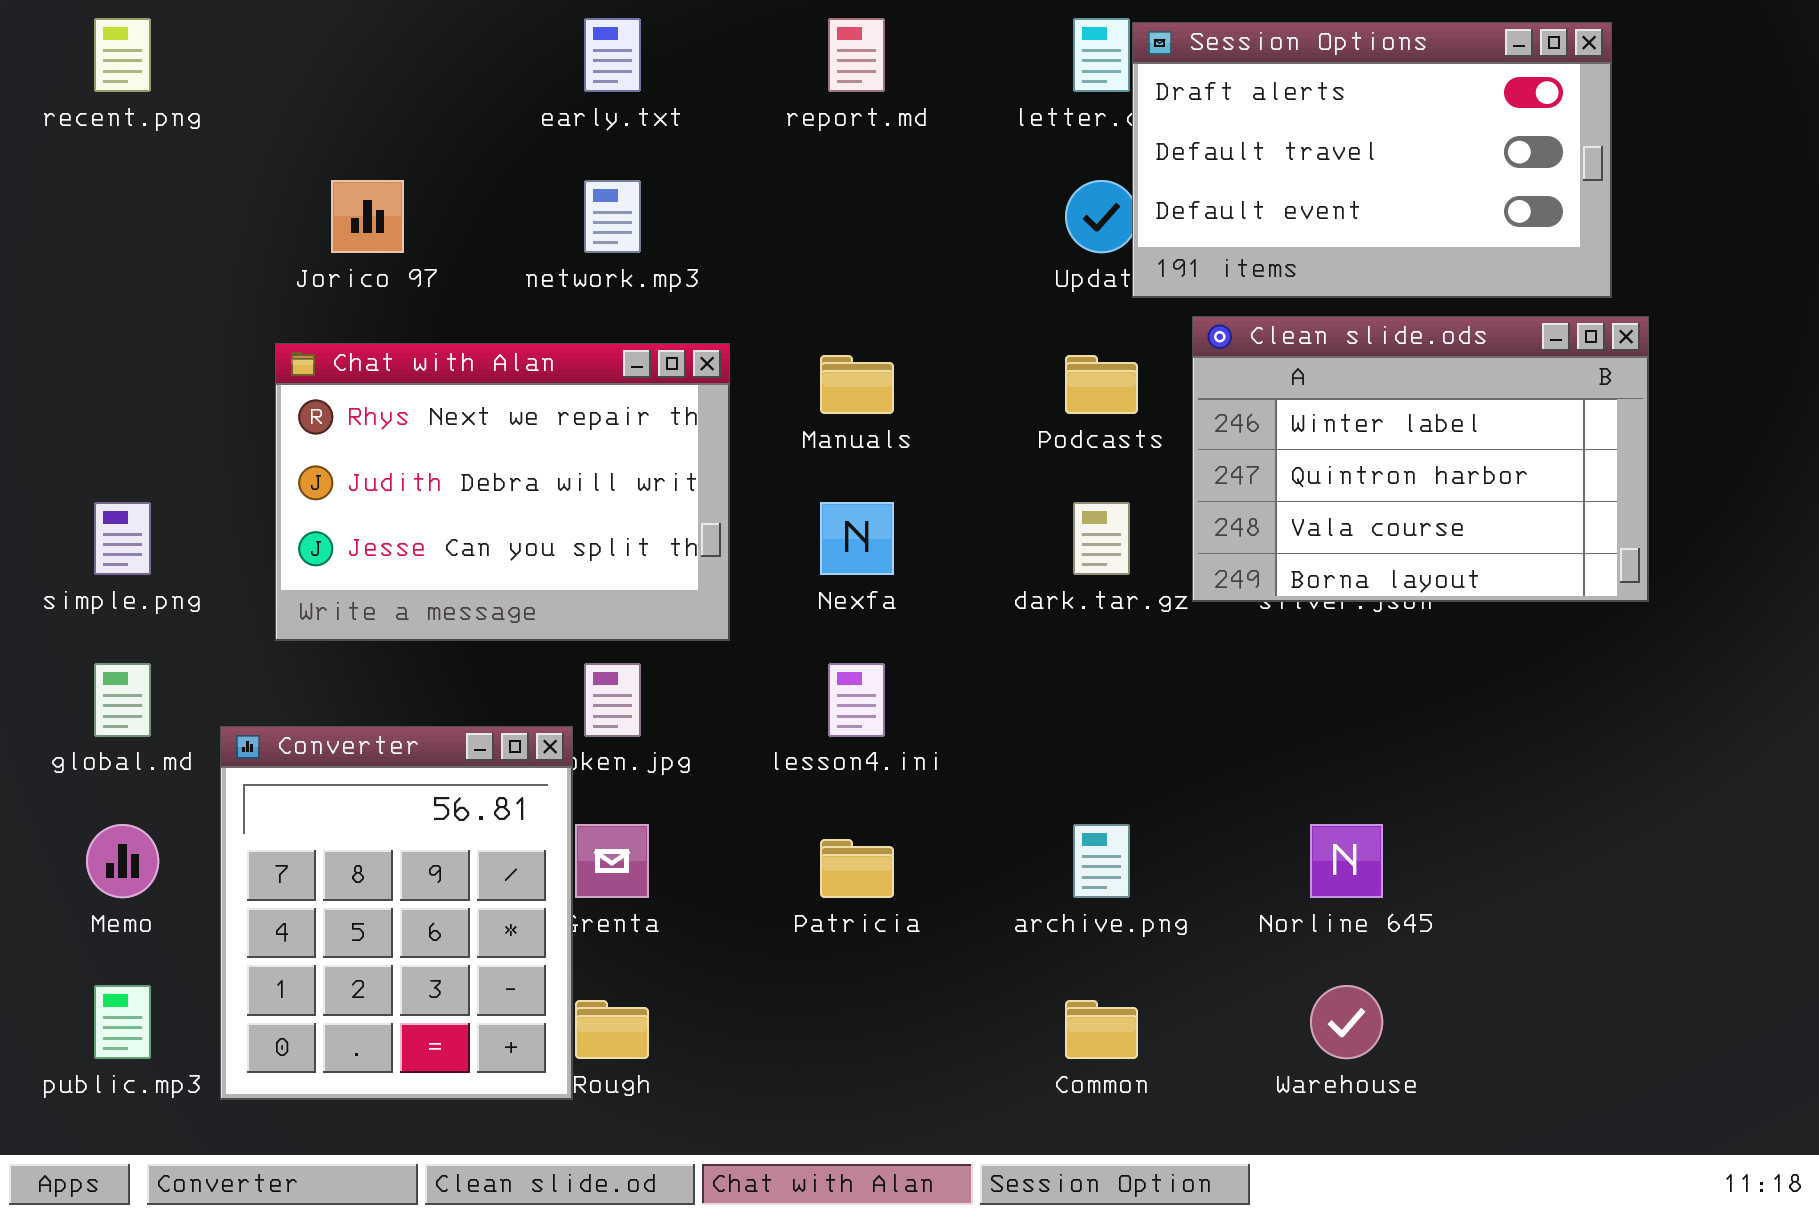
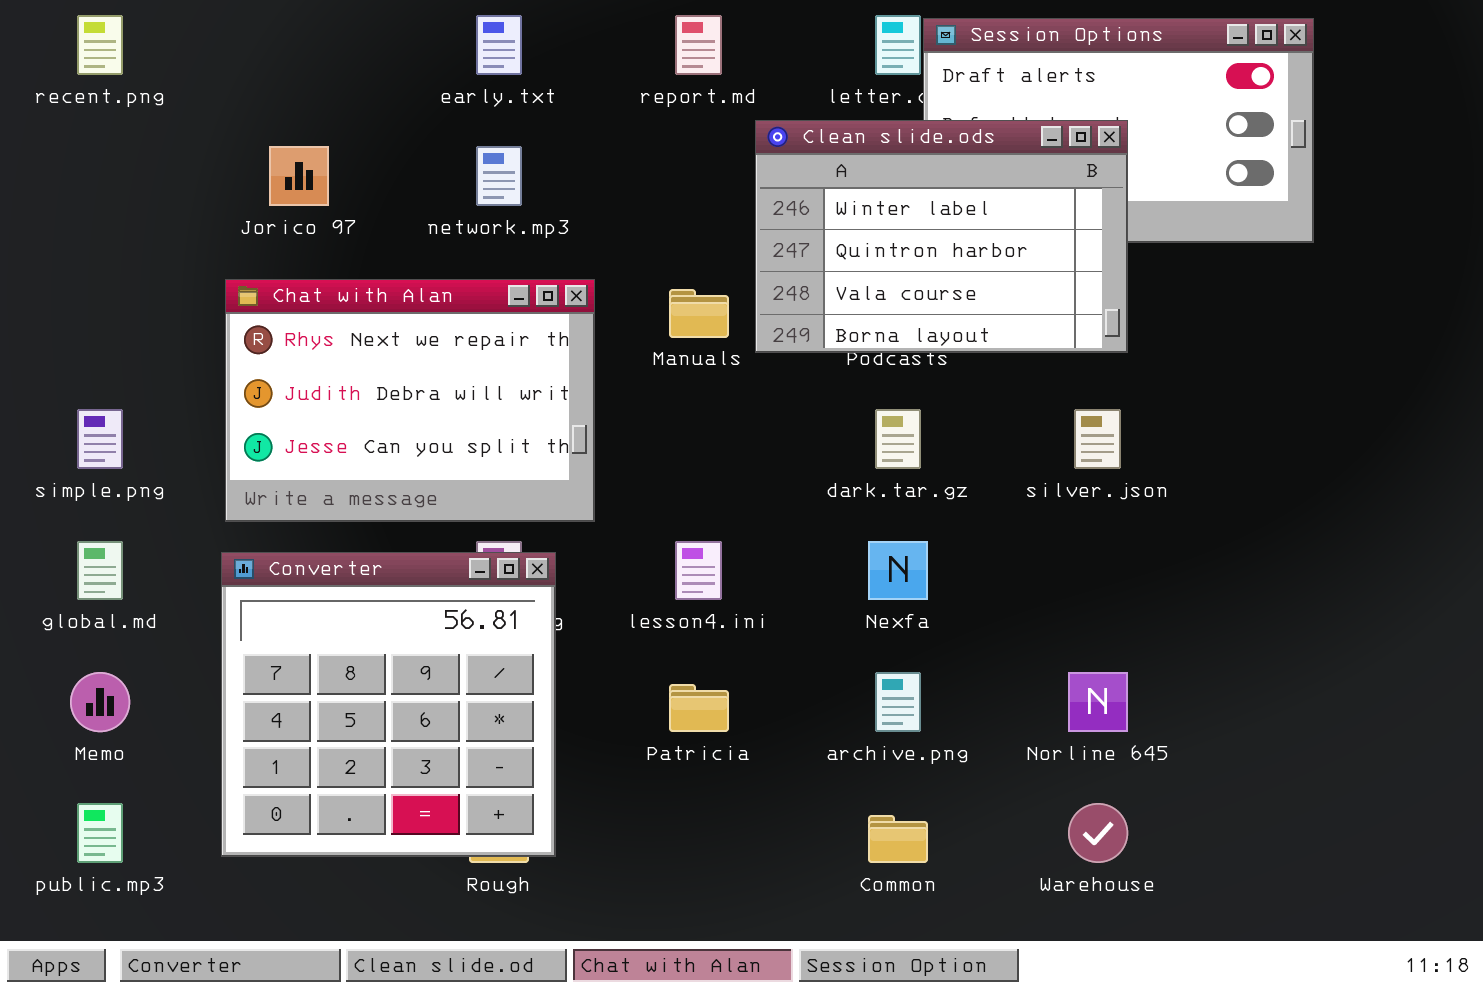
Clean slide.ods: [1192,316,1649,602] -> [755,120,1128,353], moved
Nexfa: [820,502,894,575] -> [868,541,928,600], moved
Converter: [220,726,573,1100] -> [221,552,556,857], moved, resized

